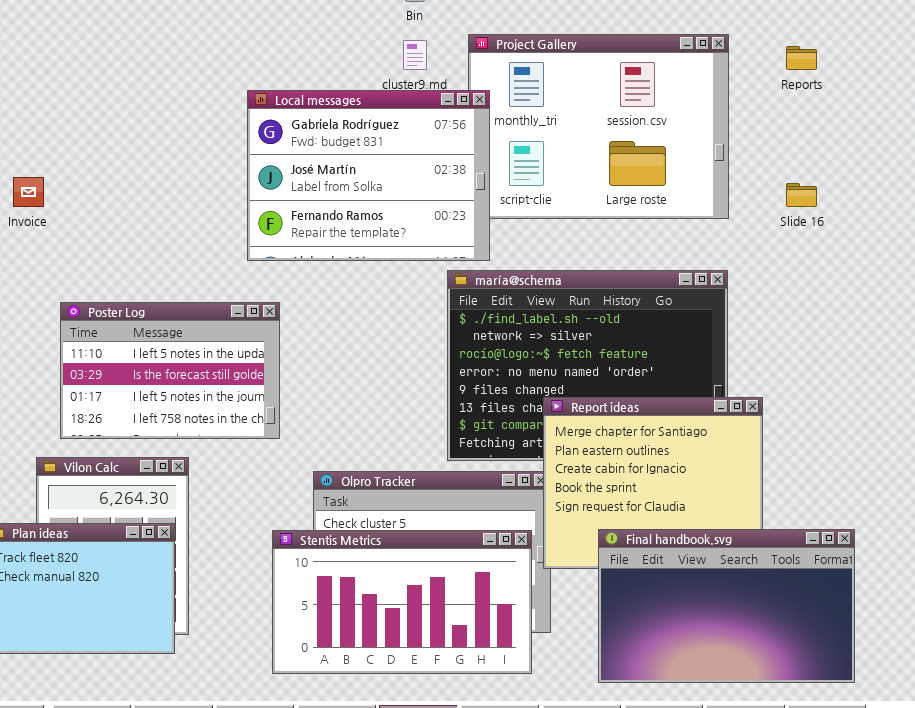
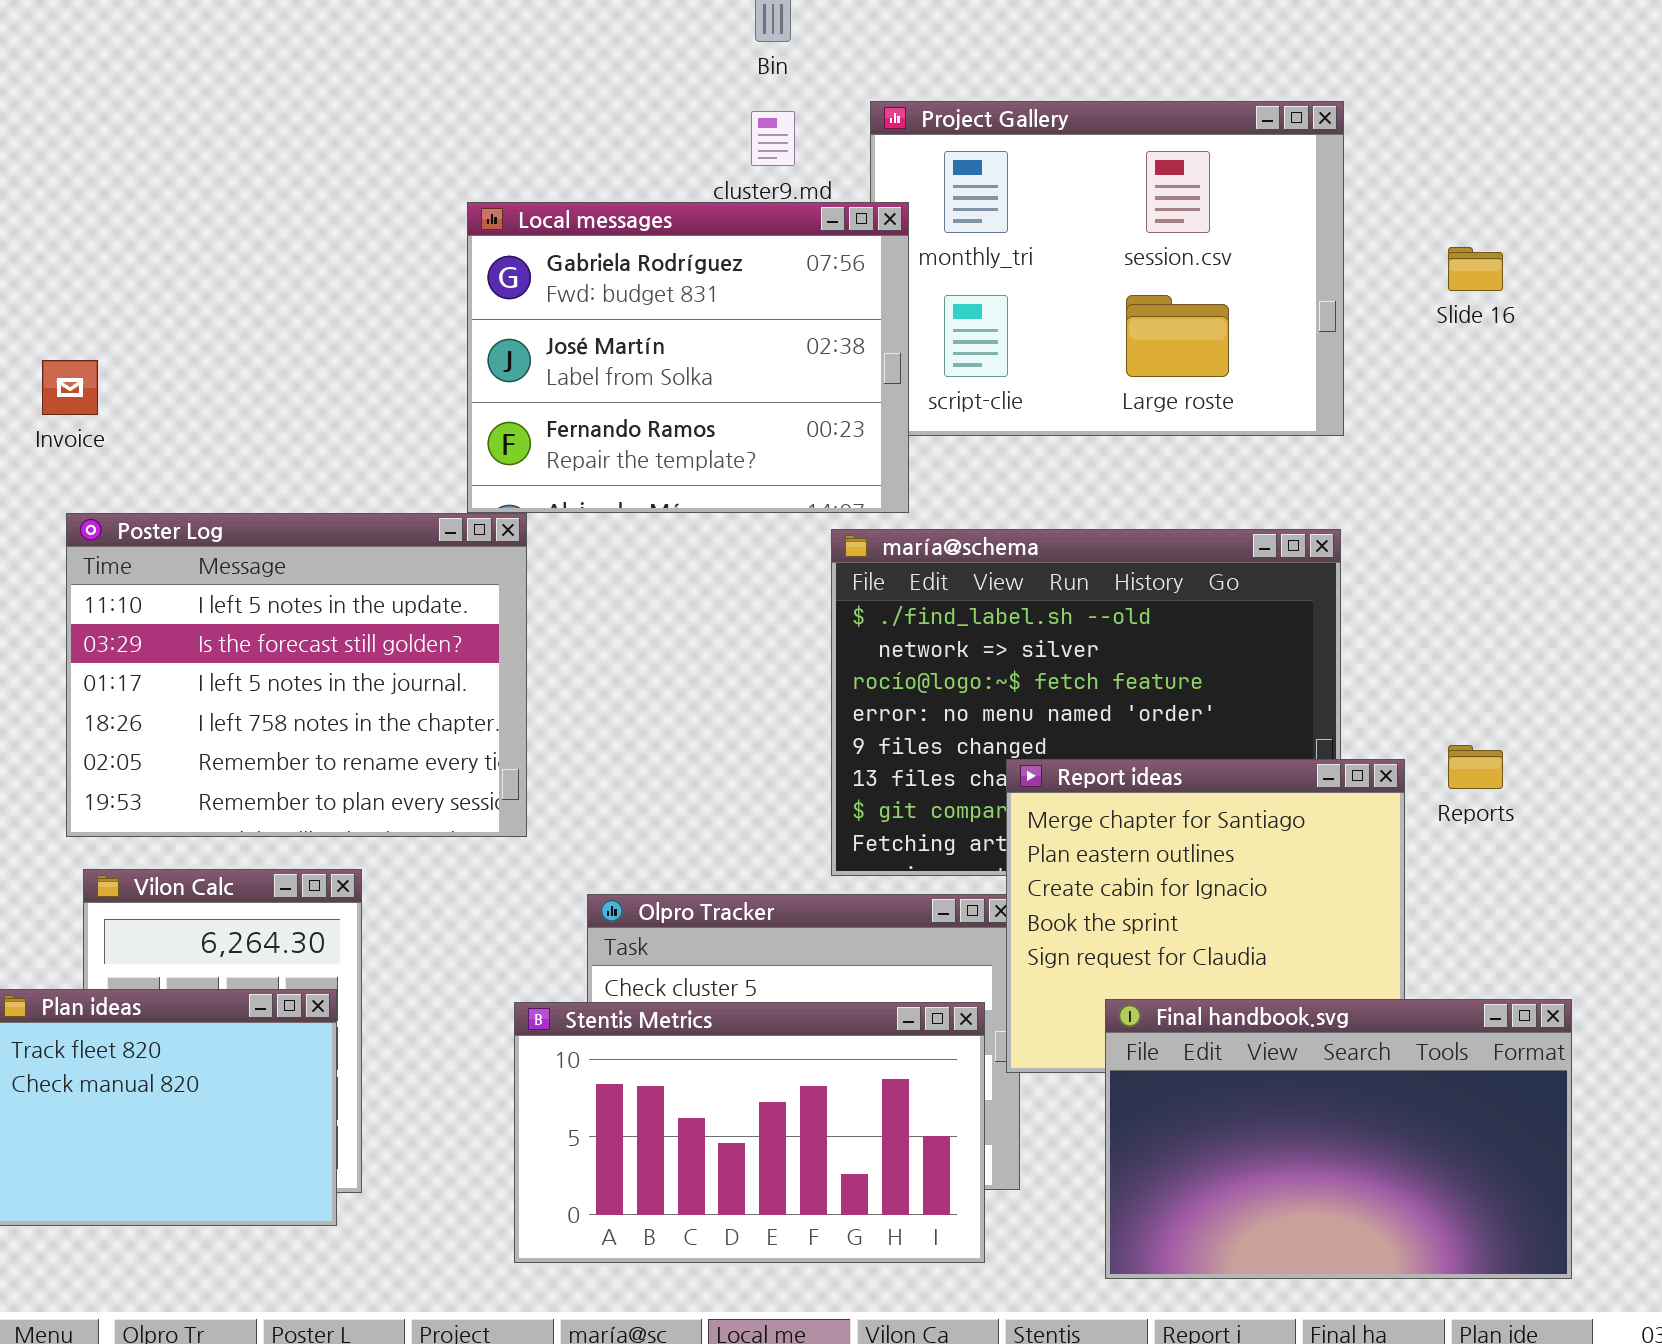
Reports: [786,46,817,70] -> [1448,745,1503,789], moved
Slide 16: [786,183,817,207] -> [1448,247,1503,291], moved
Poster Log: [60,302,280,439] -> [66,513,527,837], resized

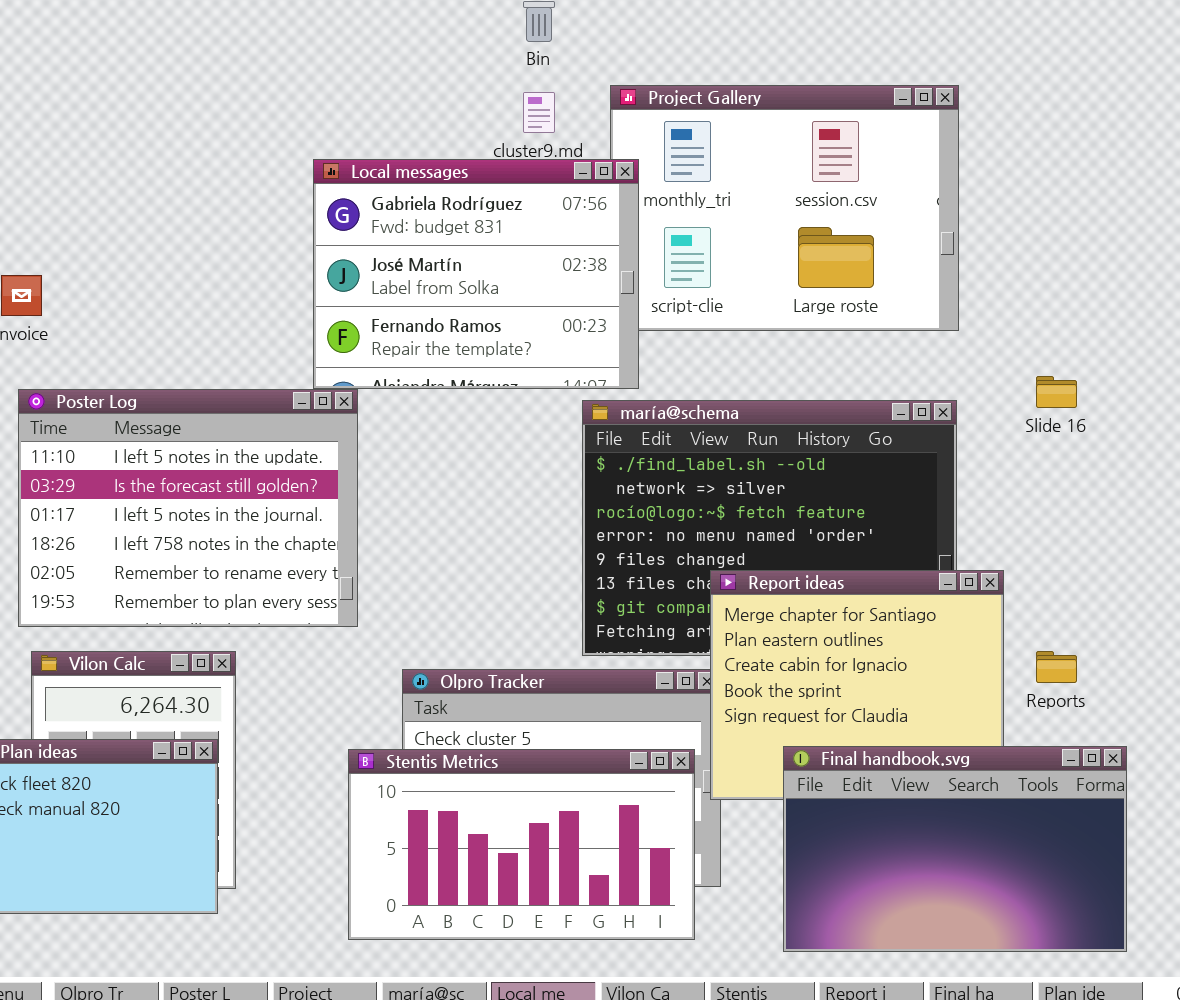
Slide 16: [1448,247,1503,291] -> [1036,376,1077,408], moved
Reports: [1448,745,1503,789] -> [1036,651,1077,683], moved

